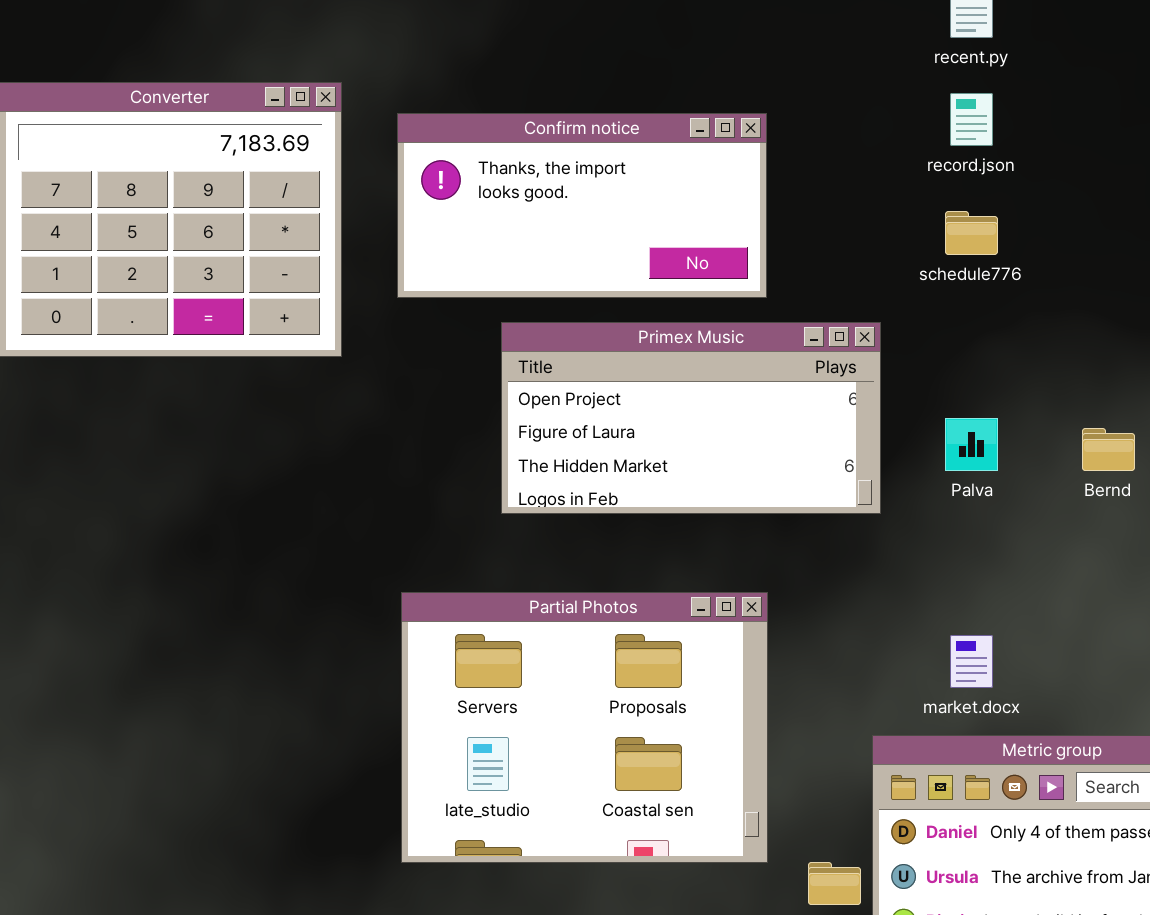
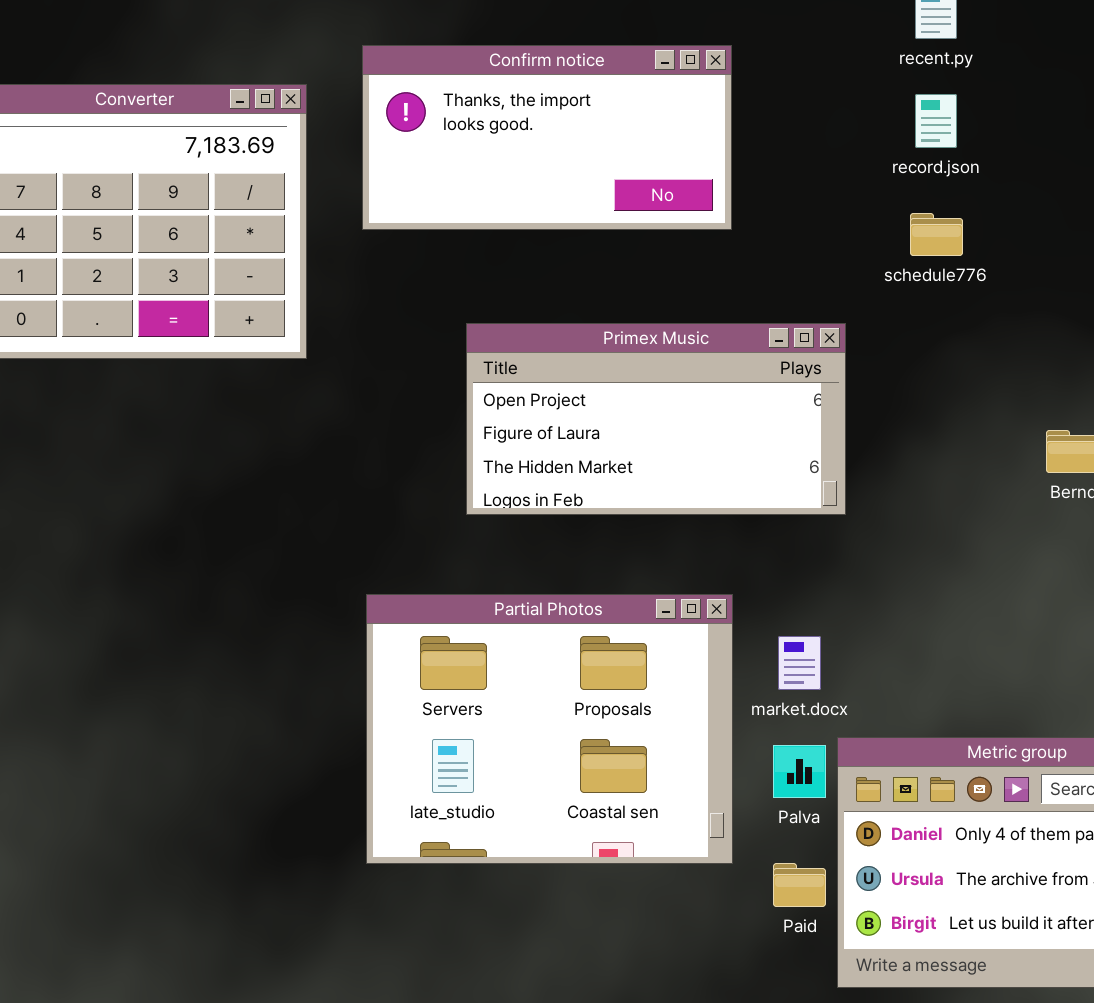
Confirm notice: [397,113,767,298] -> [362,45,732,230], moved
Palva: [945,418,998,471] -> [773,745,826,798], moved
market.docx: [950,635,993,688] -> [778,636,821,690], moved

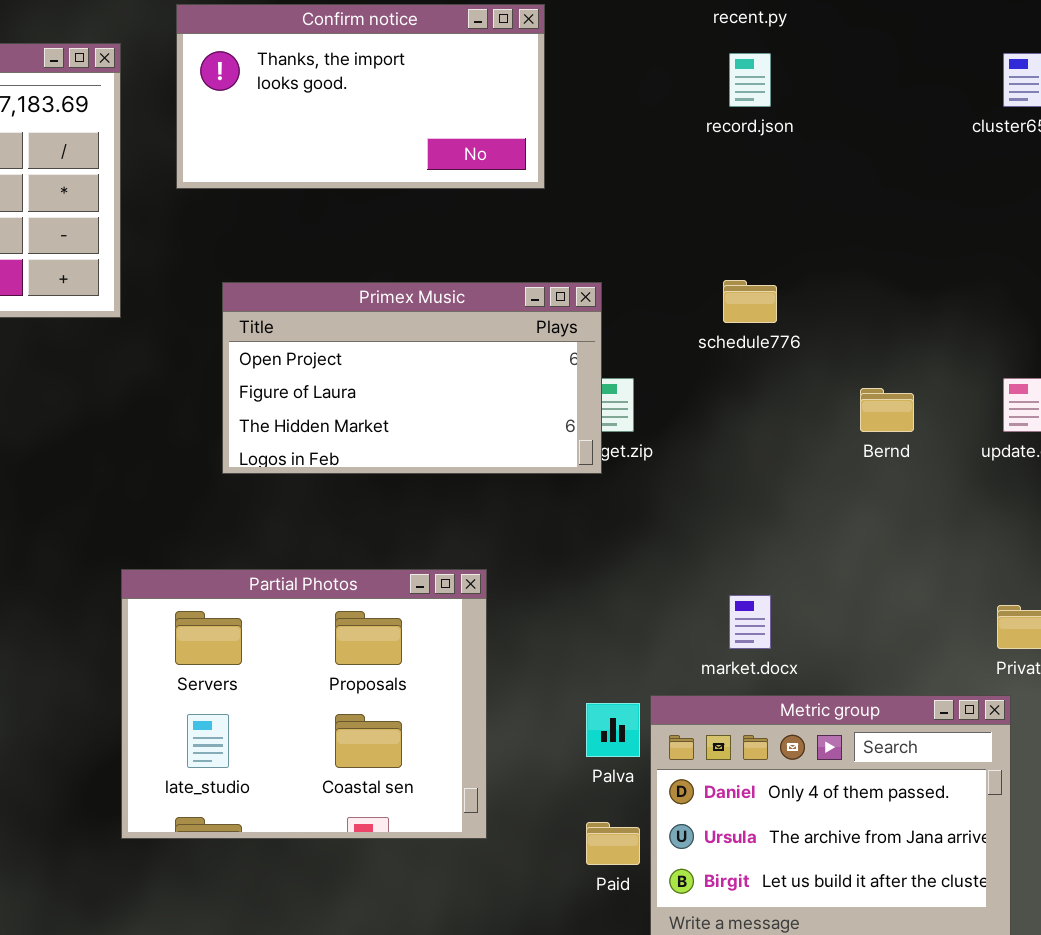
schedule776: [910,213,963,256] -> [723,280,777,323], moved
Primex Music: [466,323,846,515] -> [222,282,602,474], moved
Partial Photos: [366,594,733,864] -> [121,569,487,839], moved
market.docx: [778,636,821,690] -> [729,595,771,649], moved

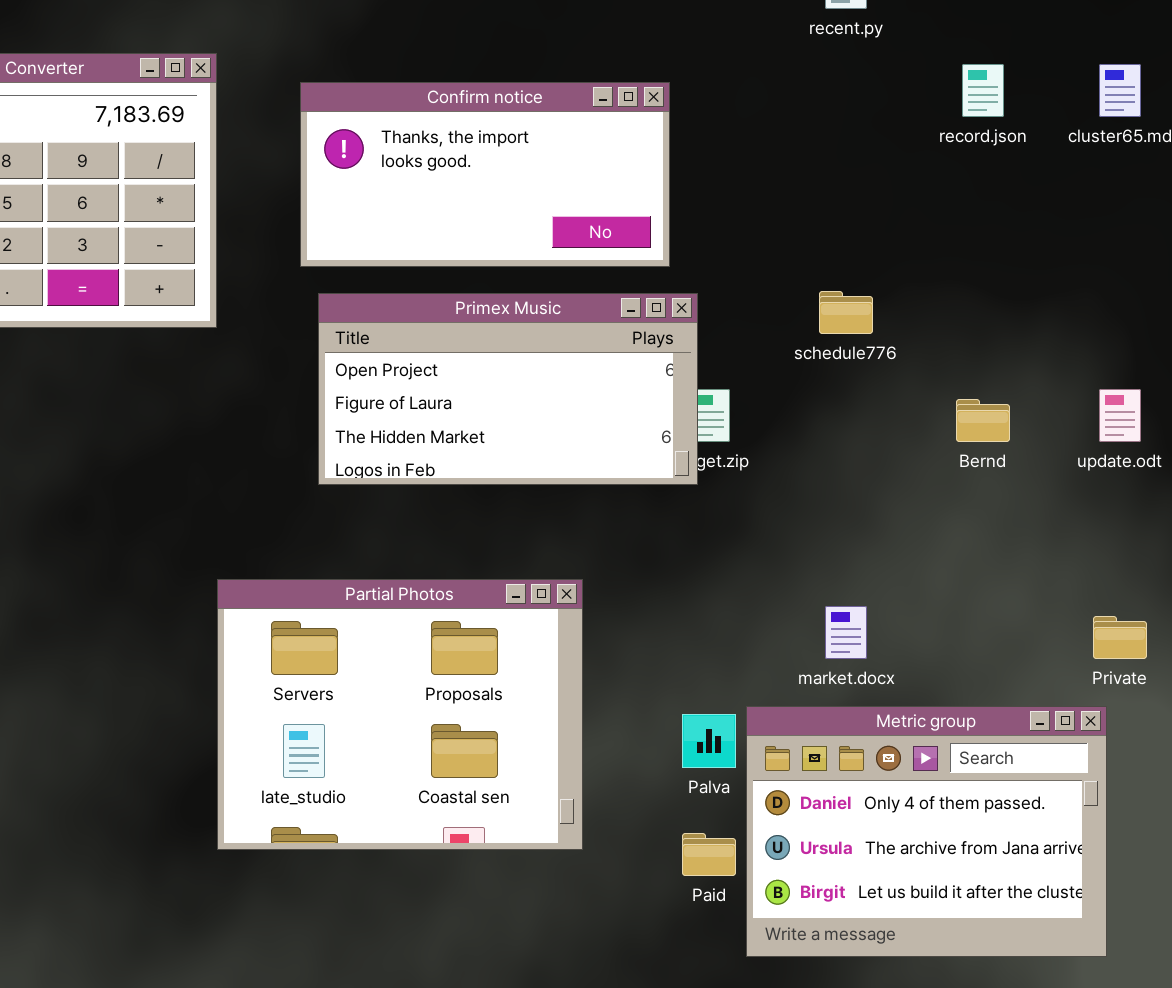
Confirm notice: [176,4,545,189] -> [300,82,670,267], moved
record.json: [729,53,771,107] -> [962,64,1004,117], moved

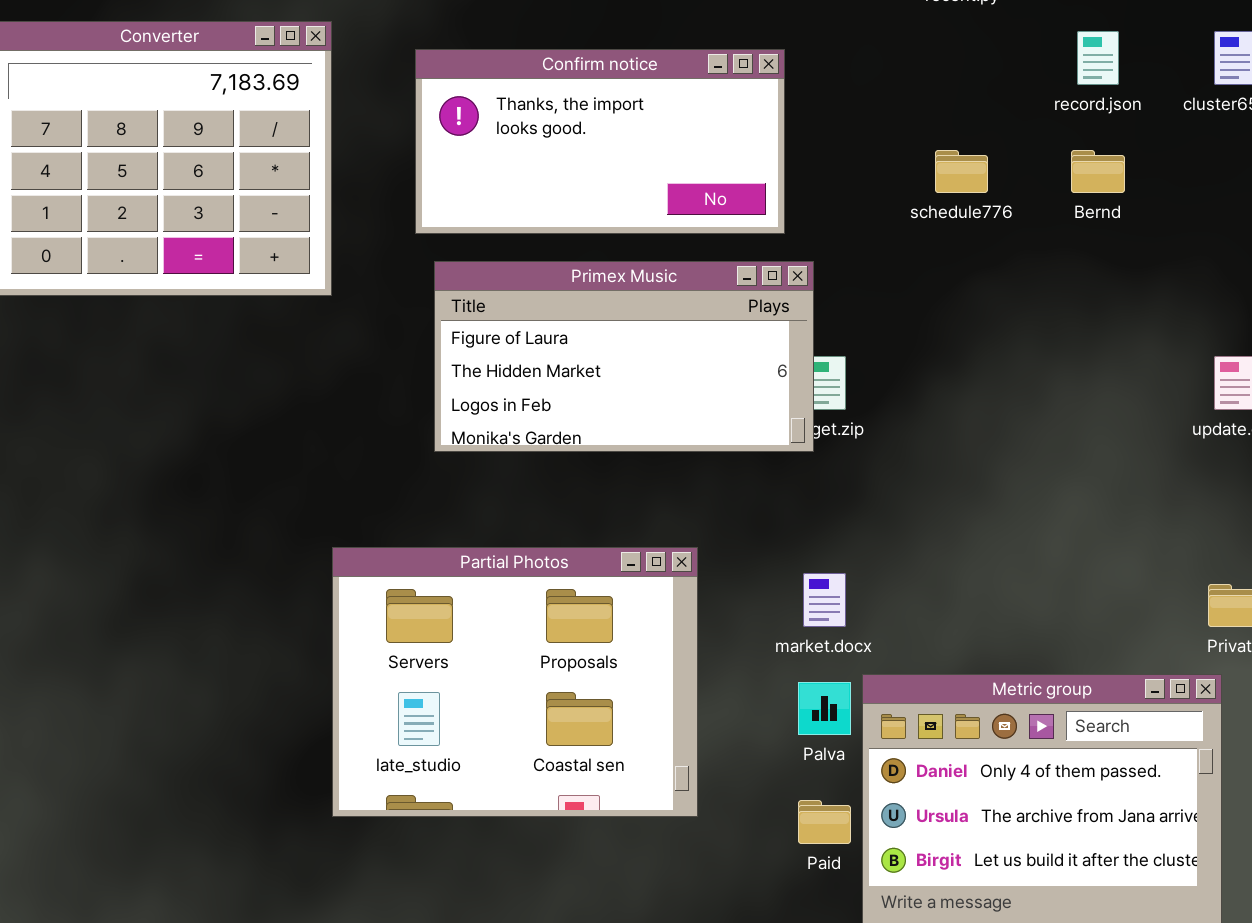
schedule776: [819,291,873,334] -> [935,150,988,193], moved
Primex Music: [318,293,698,485] -> [434,261,814,452], scrolled down 1 row
Bernd: [956,399,1010,442] -> [1071,150,1125,193], moved
market.docx: [825,606,867,659] -> [803,573,846,627], moved

